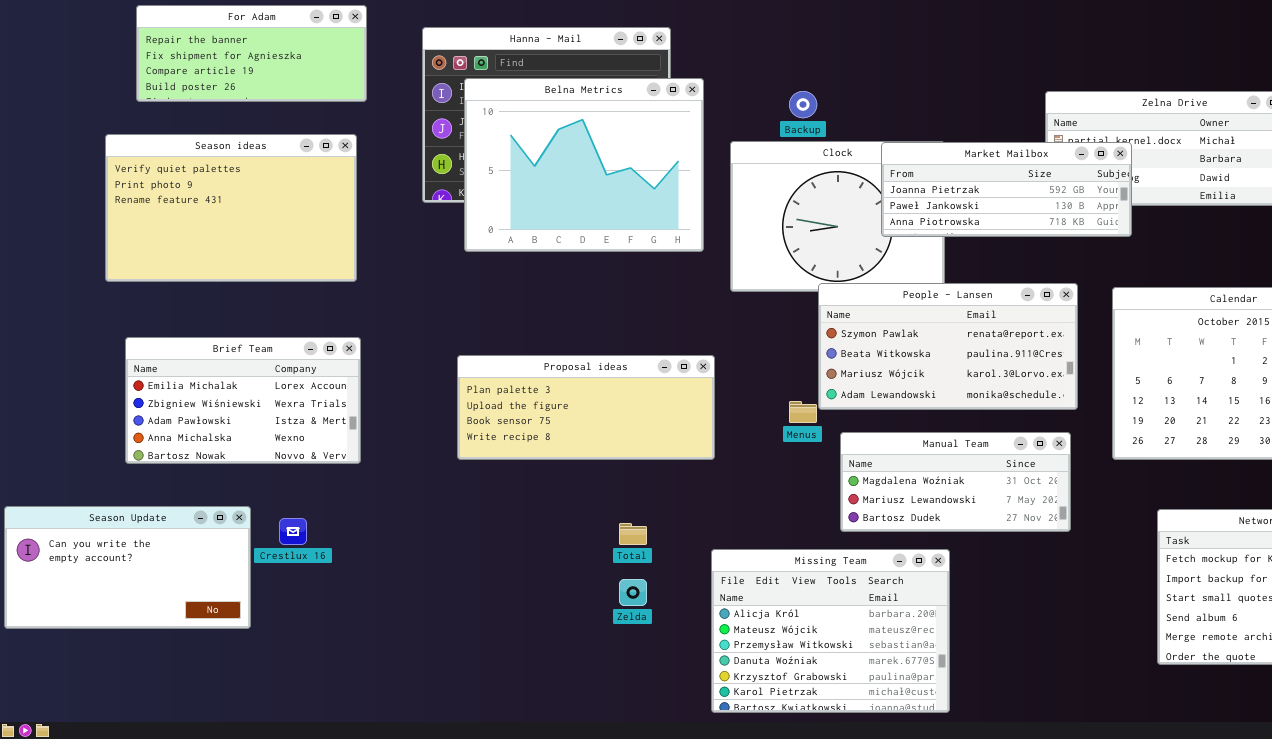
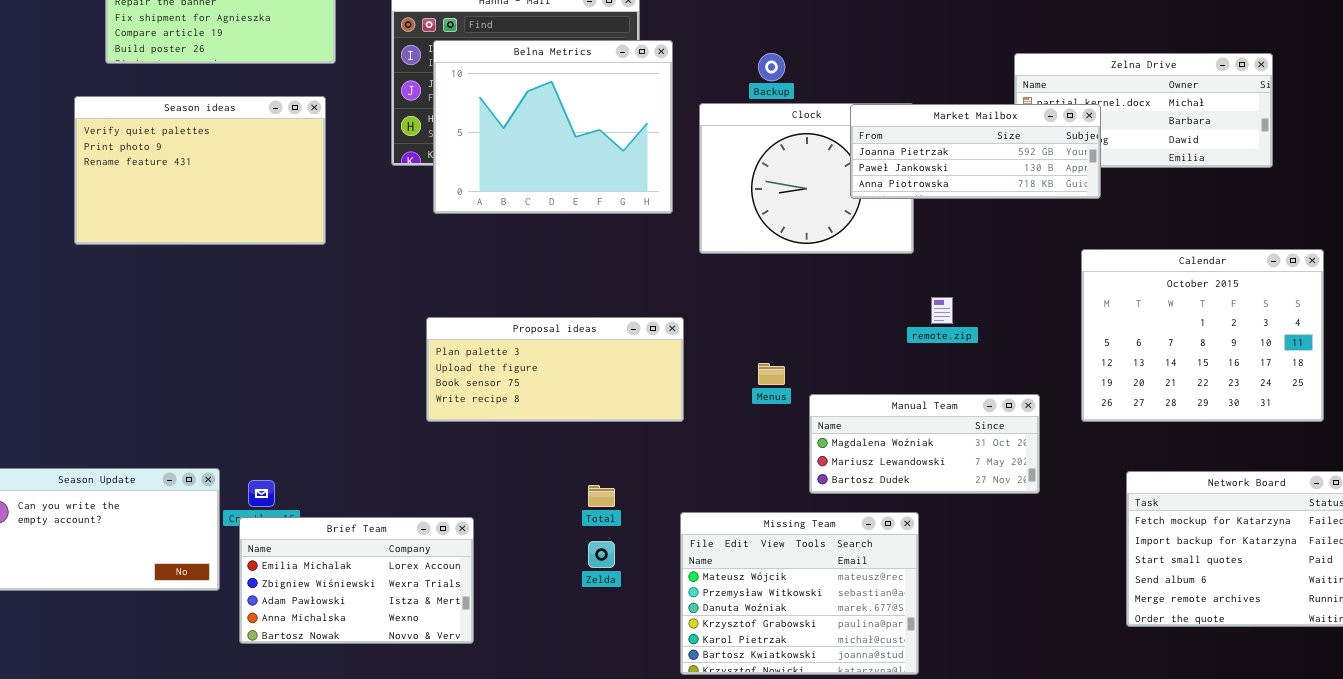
People - Lansen: [818,283,1078,410] -> none, closed
Brief Team: [125,337,361,464] -> [239,517,474,644], moved
Missing Team: [711,549,950,713] -> [680,512,919,675], scrolled down 1 row

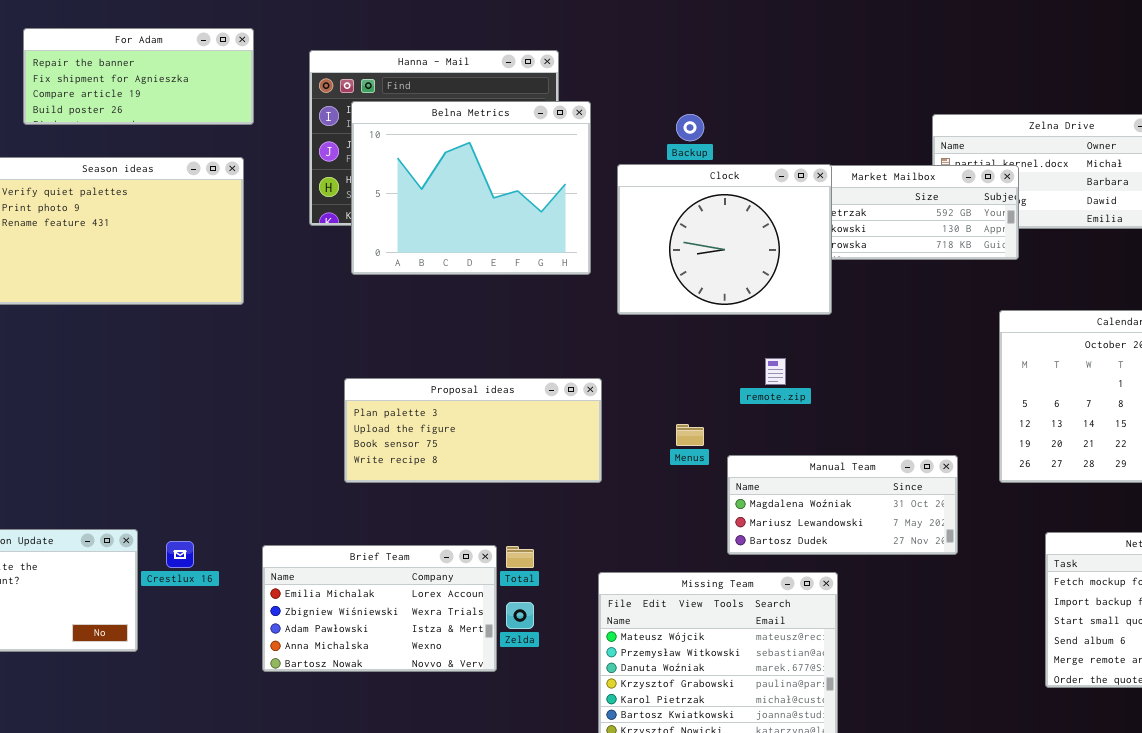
Clock: [699,103,914,254] -> [617,164,832,315], raised
remote.zip: [931,297,953,324] -> [765,358,786,385], moved
Brief Team: [239,517,474,644] -> [262,545,497,672], moved

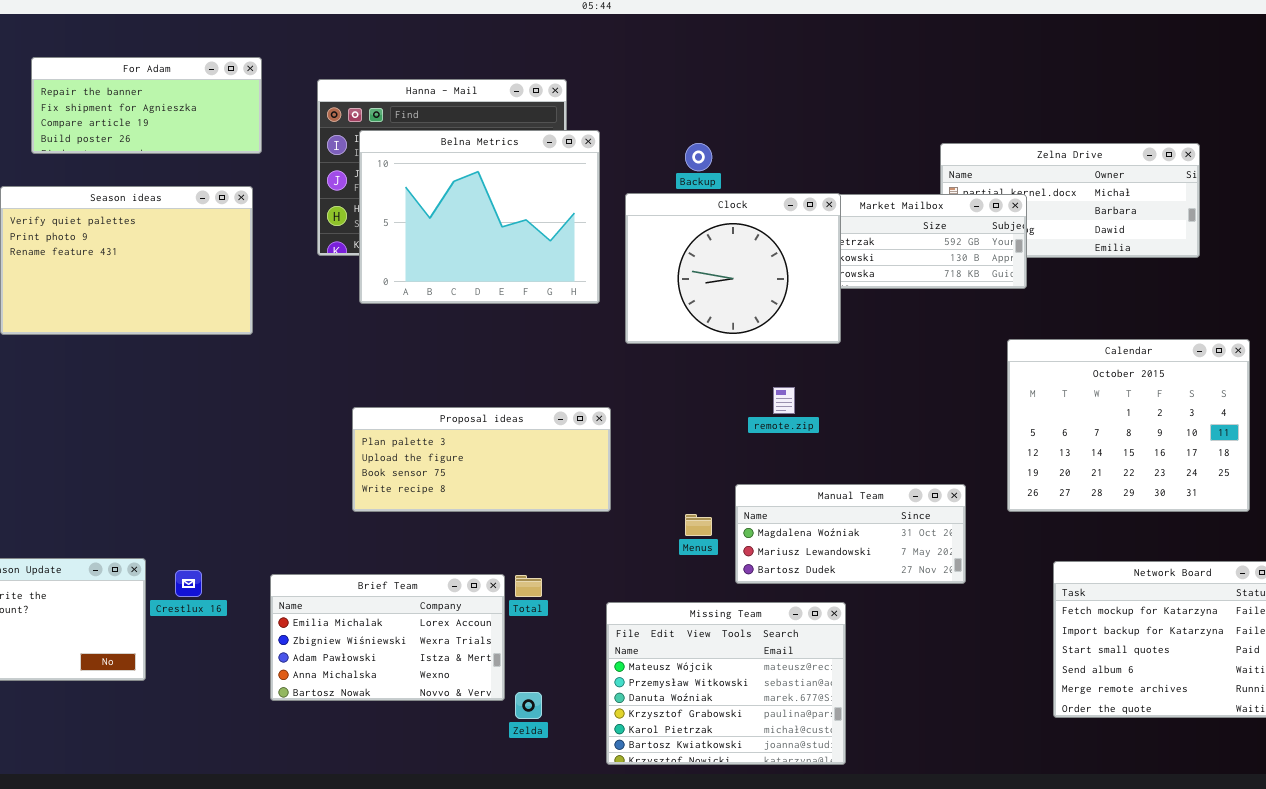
Menus: [676,424,704,446] -> [685,514,712,536], moved
Zelda: [506,602,534,629] -> [515,692,542,719], moved

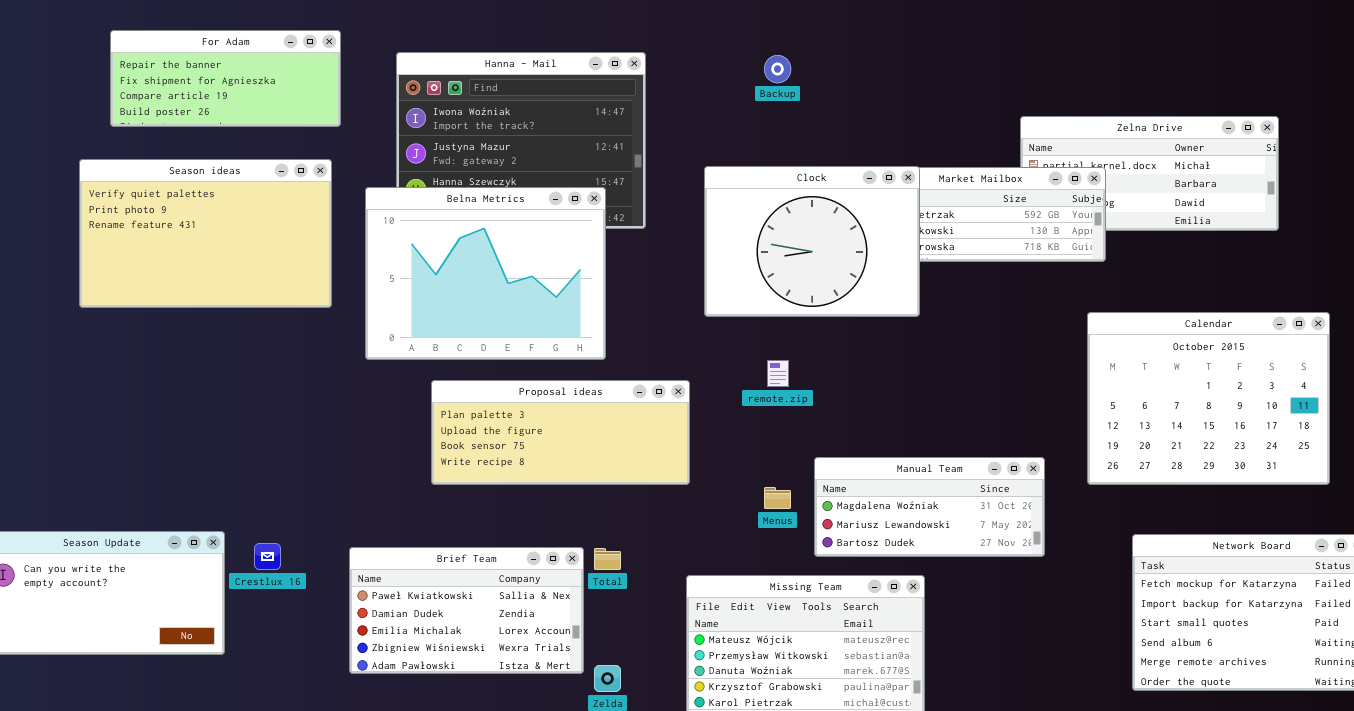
Belna Metrics: [359,130,600,304] -> [365,187,606,360], moved
Backup: [685,143,712,171] -> [764,55,791,83], moved
remote.zip: [773,387,795,414] -> [767,360,789,387], moved
Brief Team: [270,574,505,701] -> [349,547,584,674], scrolled up 2 rows

